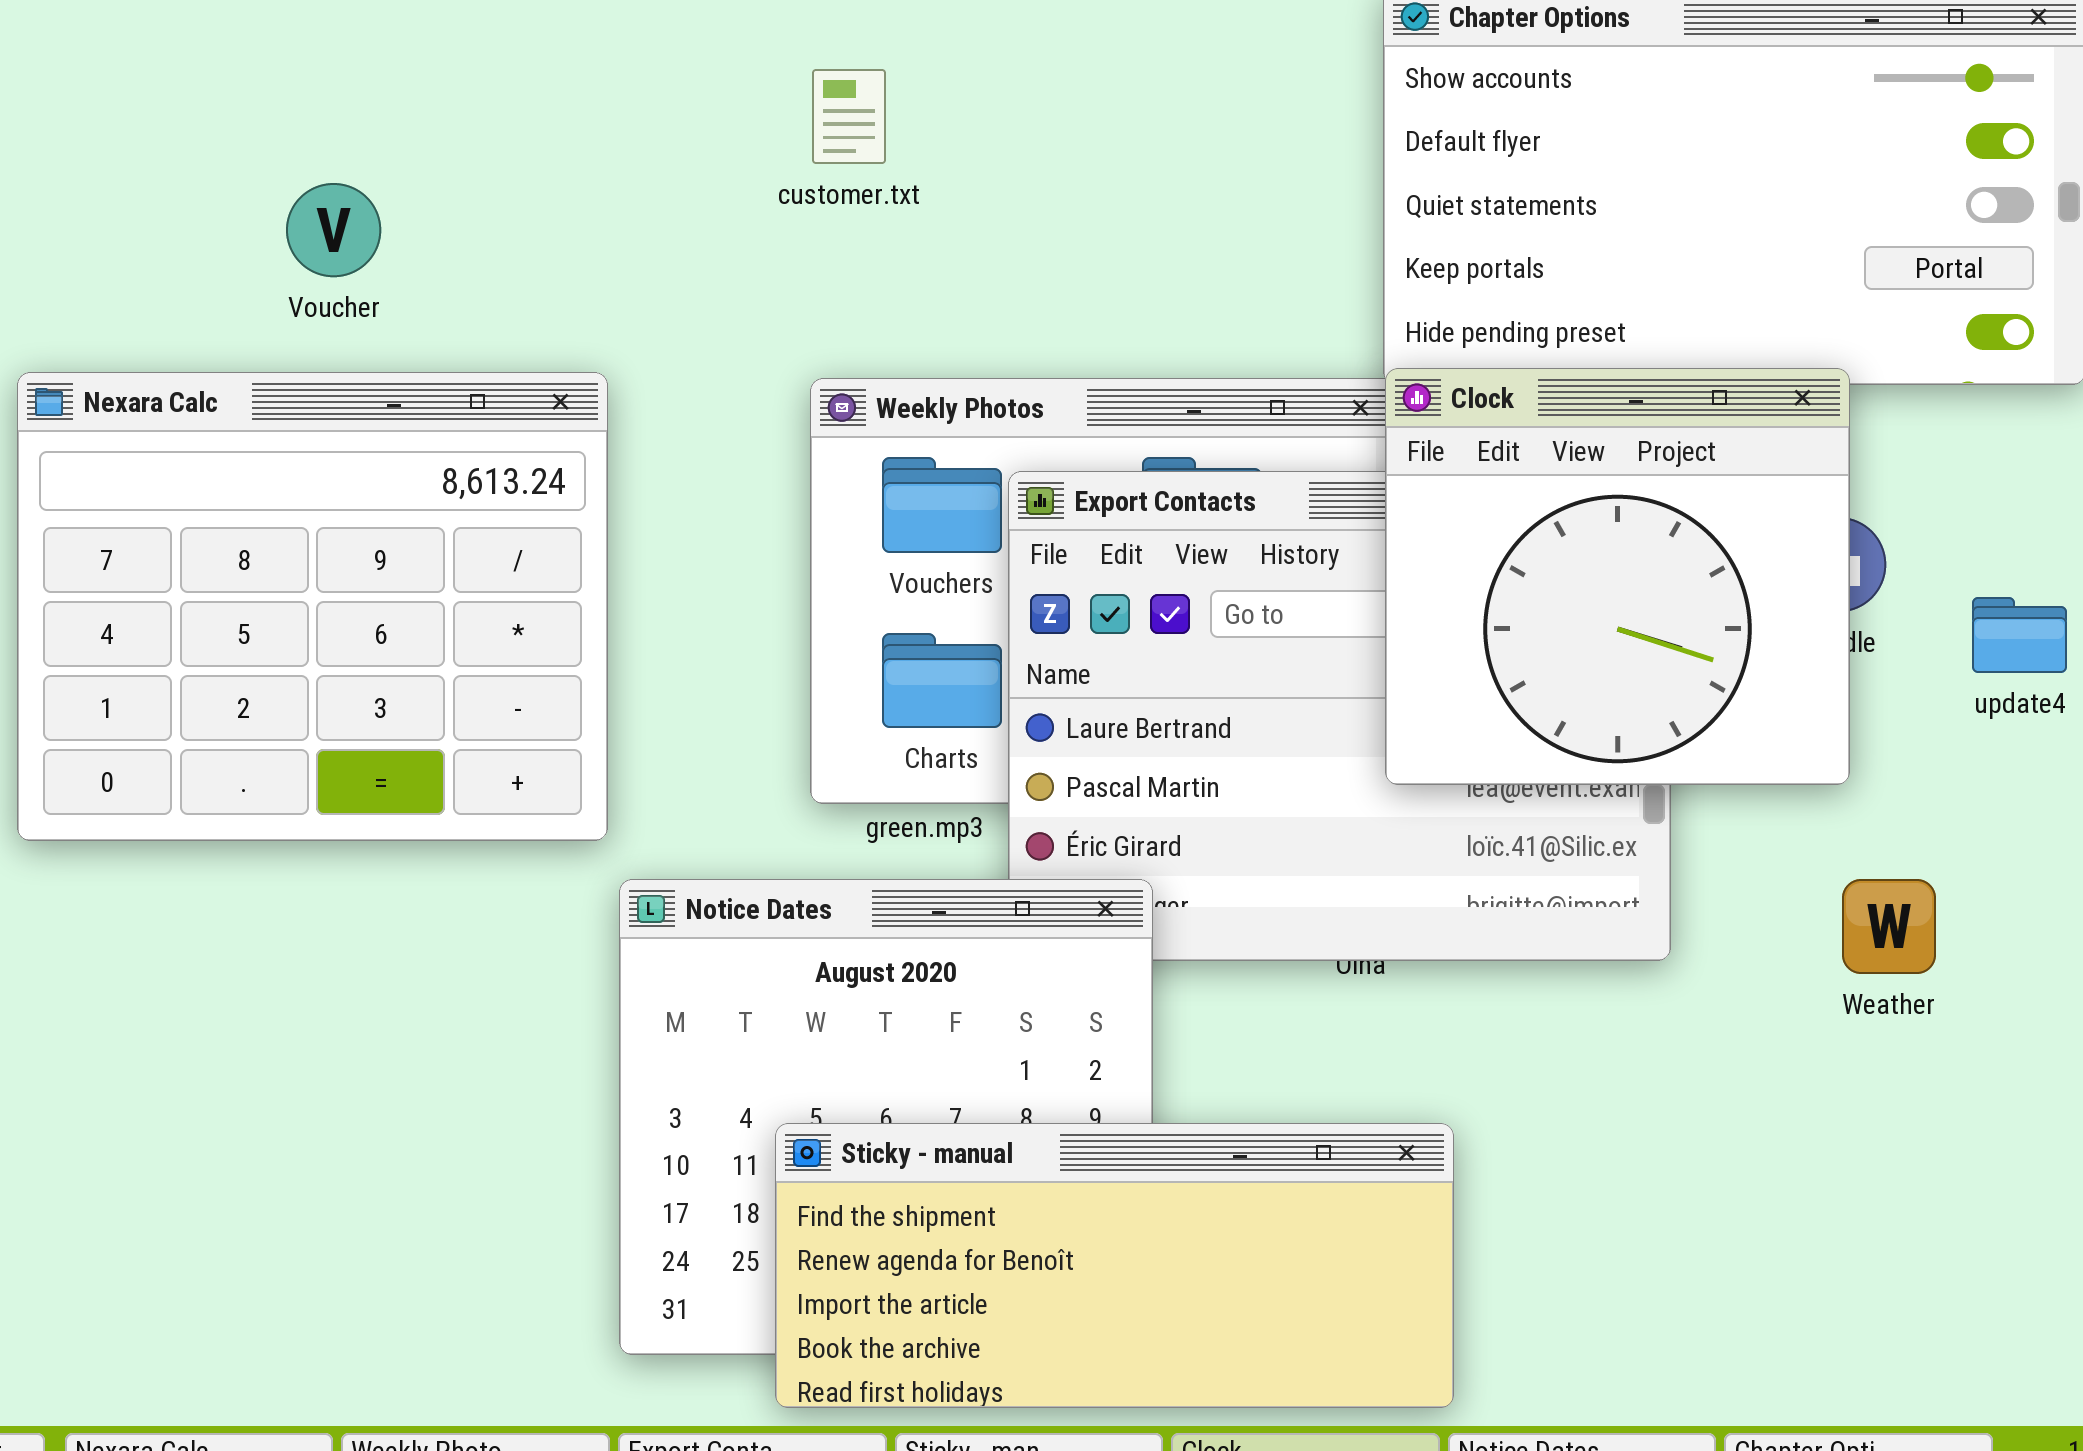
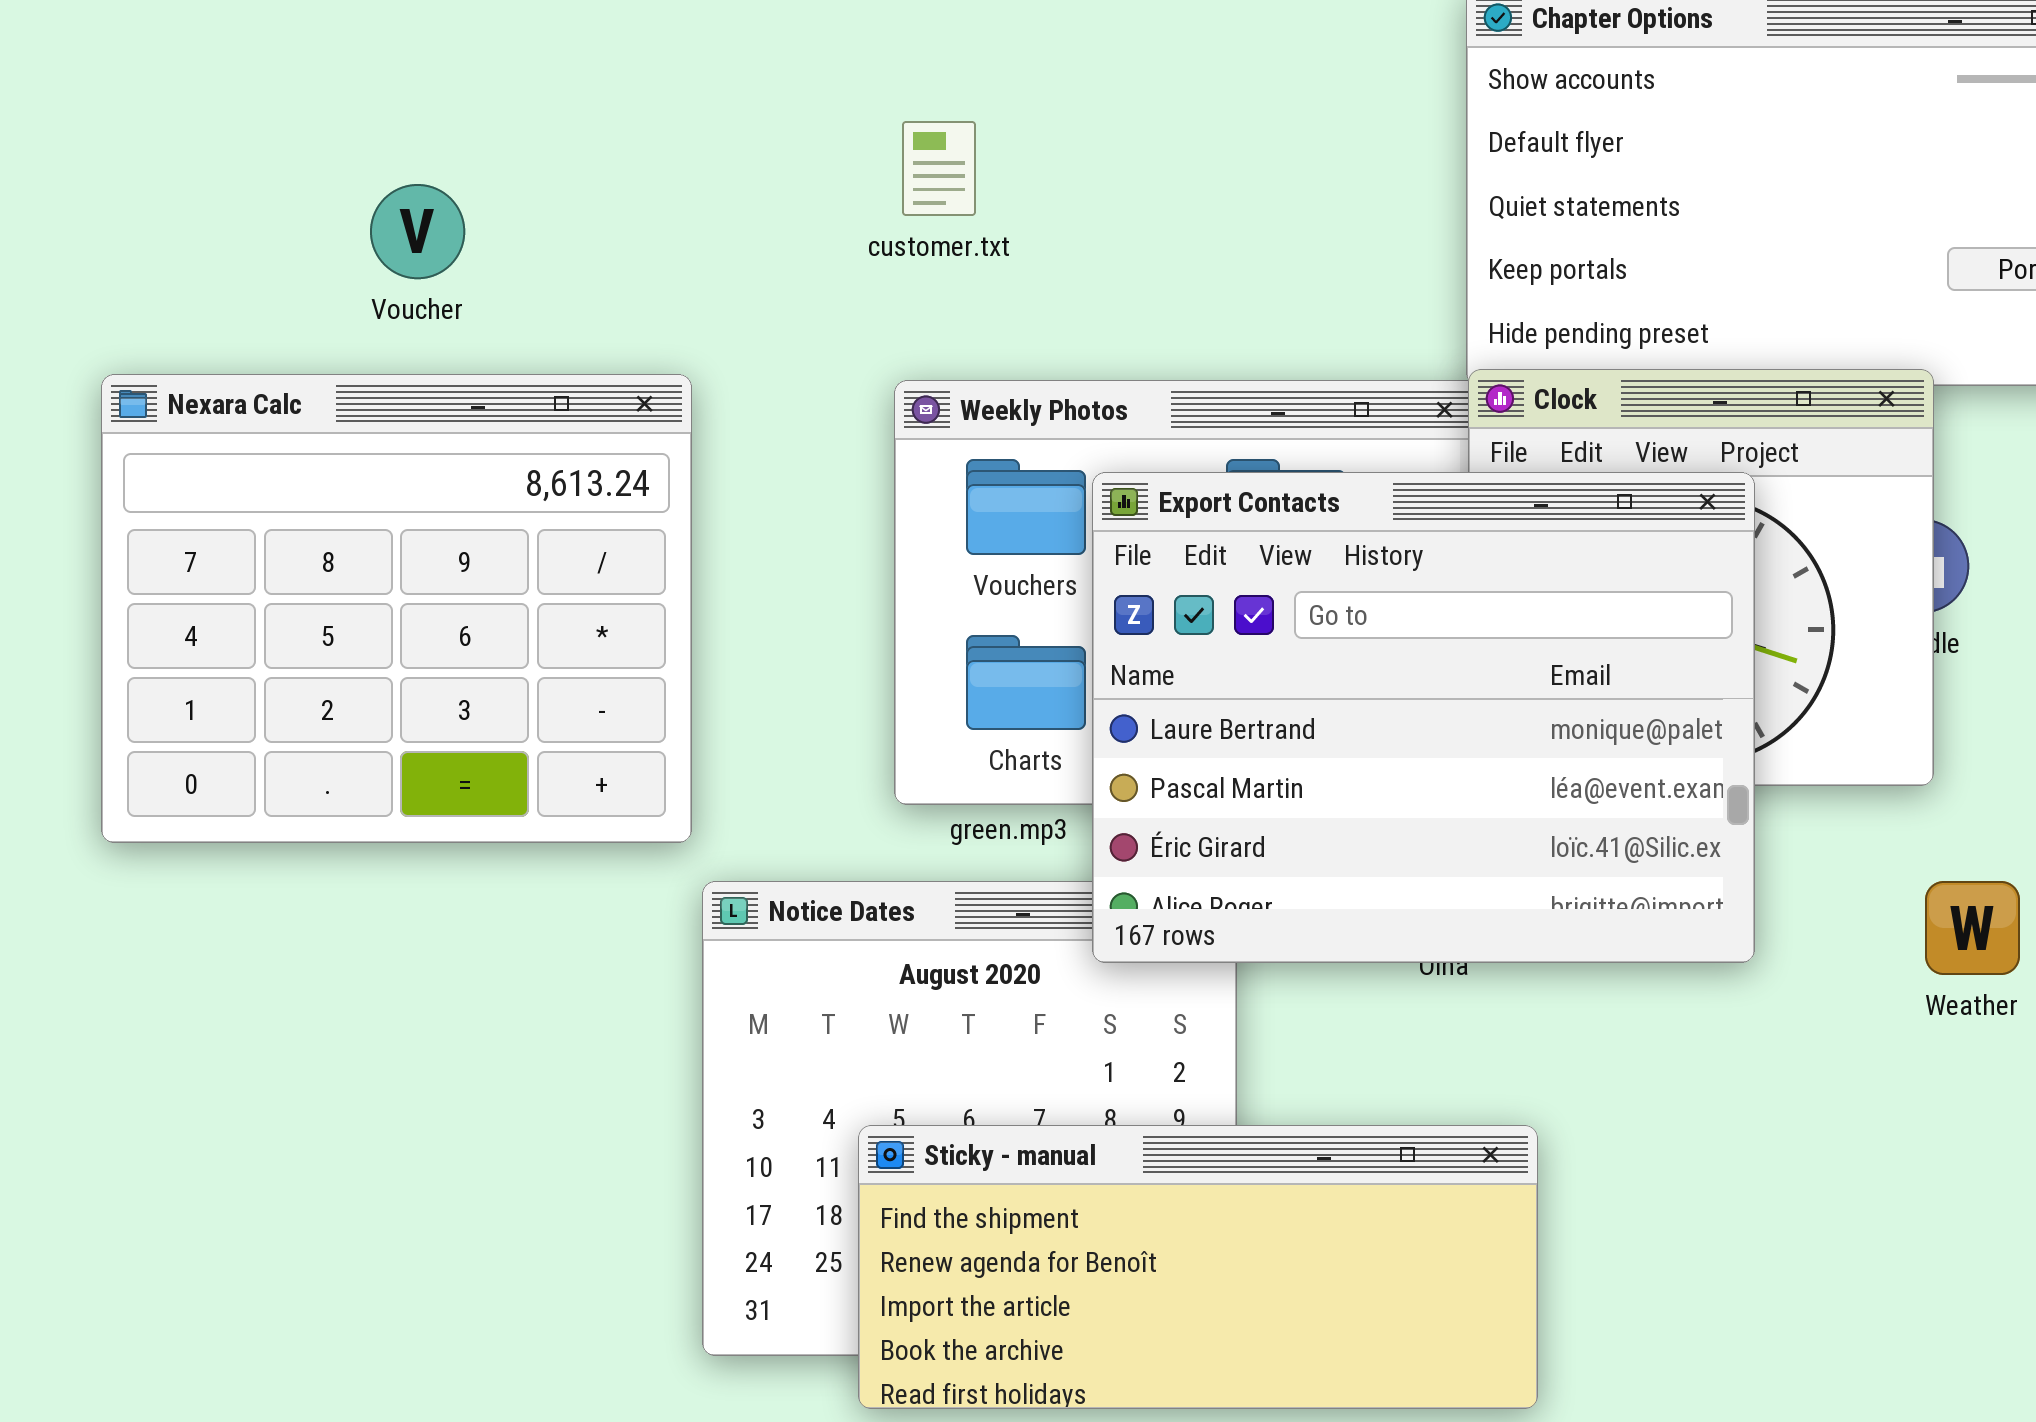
customer.txt: [812,69,886,164] -> [902,121,976,216], moved
Export Contacts: [1008,471,1671,961] -> [1092,472,1755,963], raised

